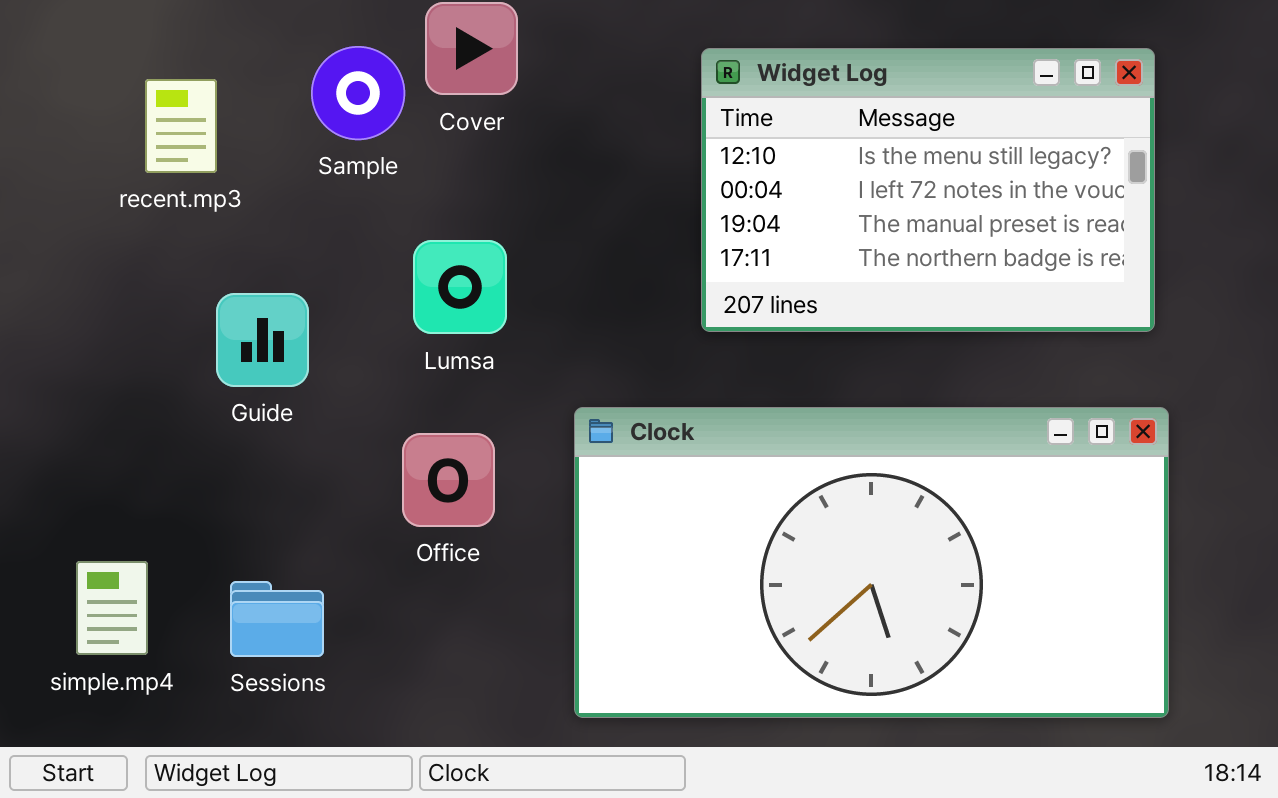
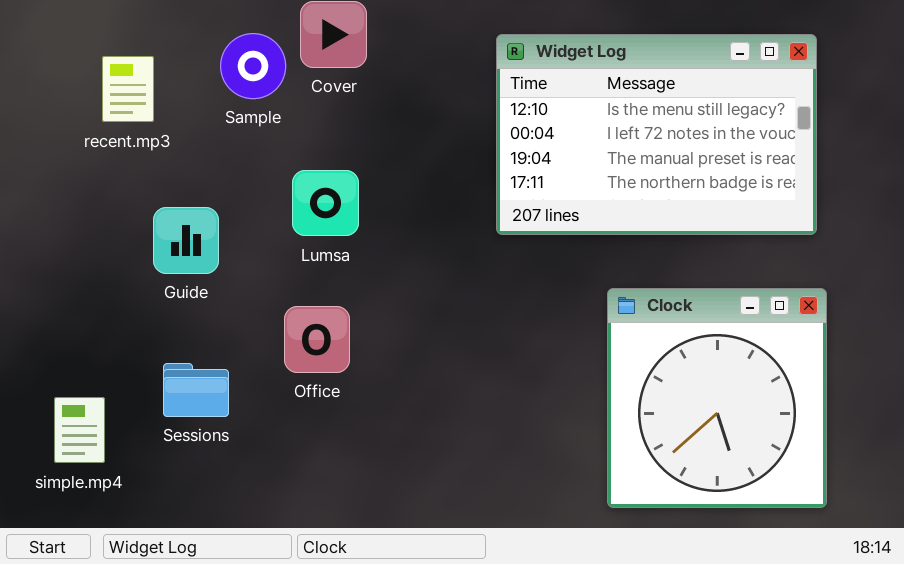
Clock: [574,407,1169,718] -> [607,288,827,508], resized
Sessions: [230,581,324,657] -> [163,363,229,417], moved

